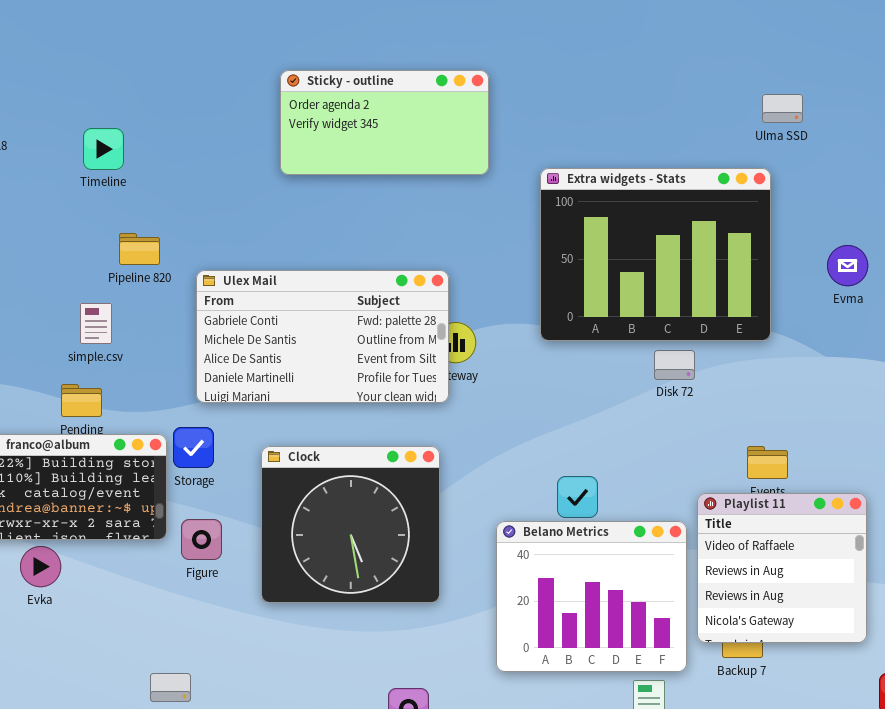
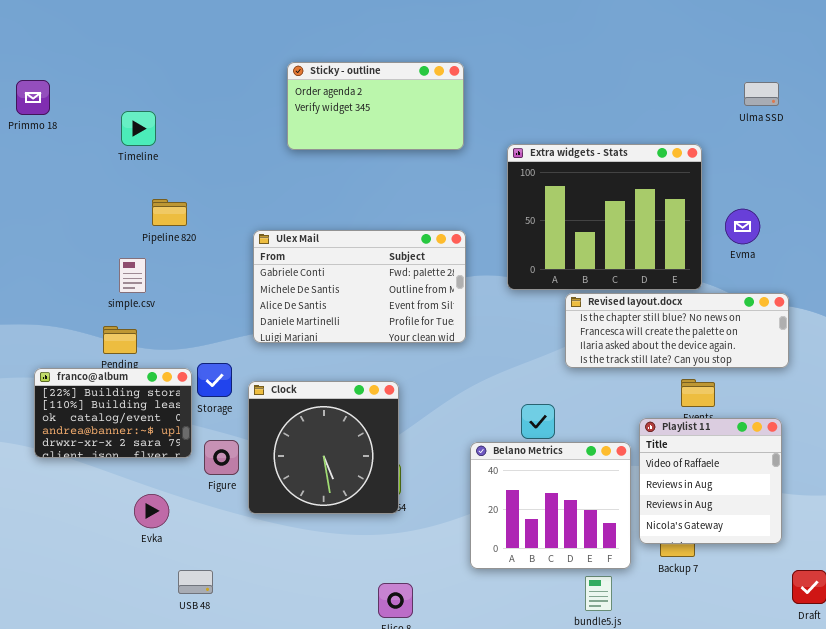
Ulma SSD: [762,94,803,123] -> [744,82,779,106], moved
Evma: [827,245,868,286] -> [725,209,760,244], moved
Ulex Mail: [196,270,449,403] -> [253,230,466,343], moved
Revised layout.docx: none -> [565,293,789,368], opened
Clock: [261,446,440,603] -> [248,381,399,514], moved
Evka: [20,546,61,587] -> [134,494,169,528], moved

